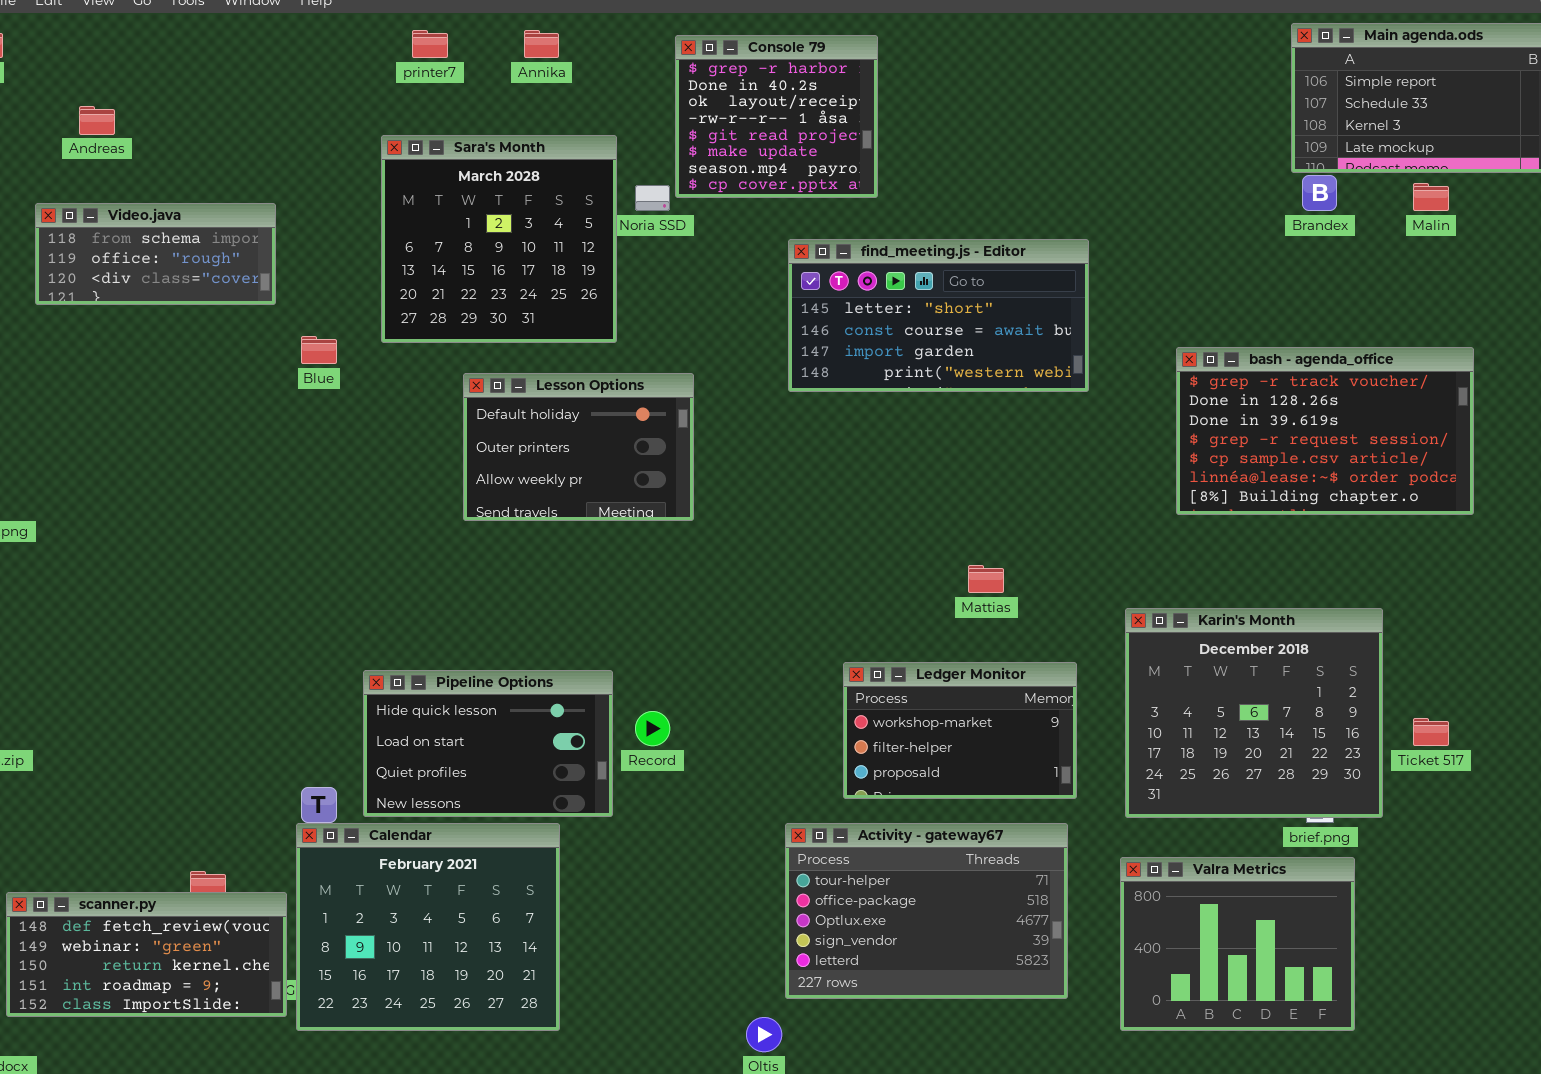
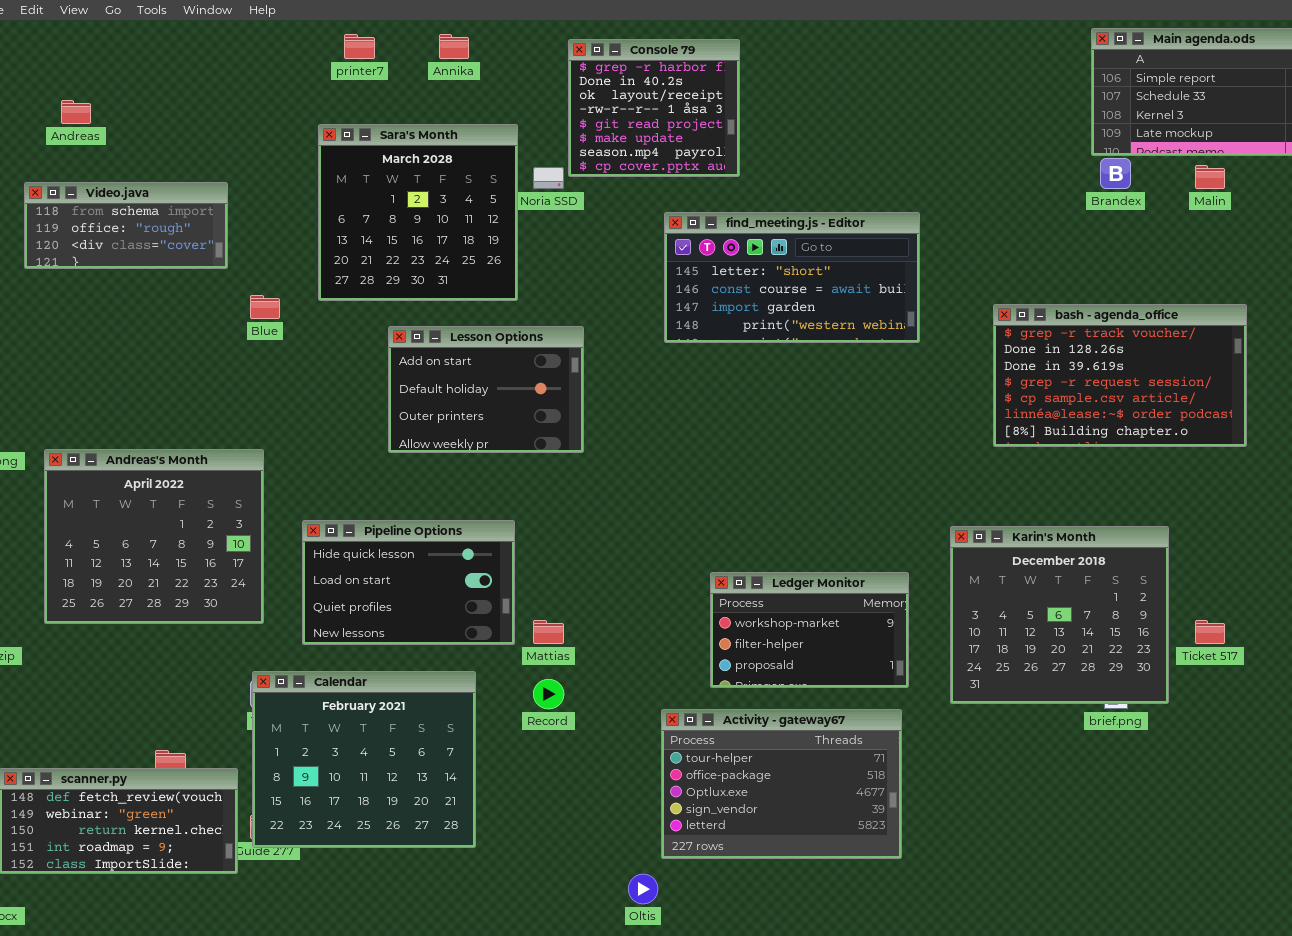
Lesson Options: [463,373,694,521] -> [388,326,584,453], scrolled up 1 row
Andreas's Month: none -> [44,449,264,624], opened
Mattias: [968,565,1004,593] -> [533,620,564,644], moved
Pipeline Options: [363,670,613,817] -> [302,520,515,645], moved
Record: [635,711,670,746] -> [533,679,564,709], moved
Calendar: [296,823,560,1031] -> [252,671,476,848], moved
Valra Metrics: [1120,857,1355,1031] -> none, closed

